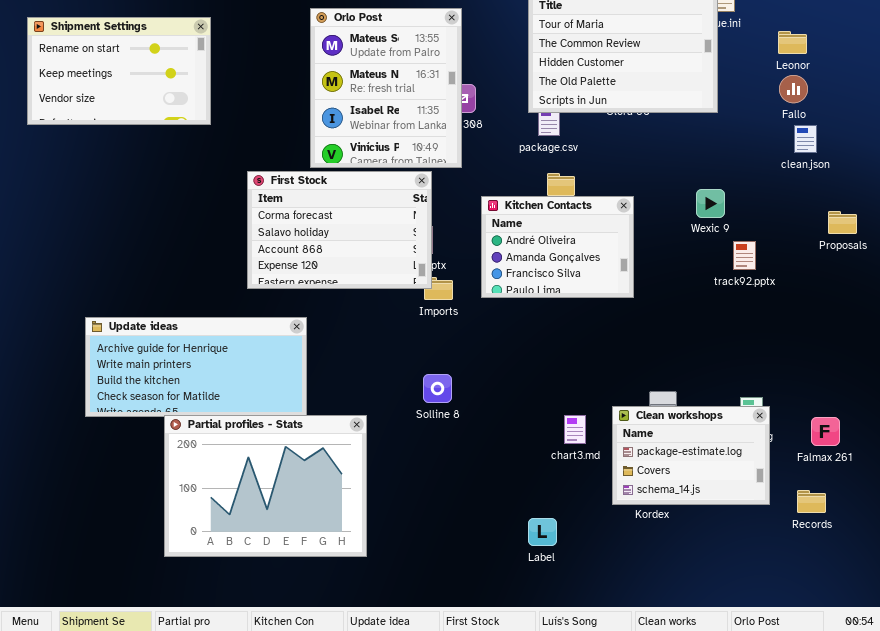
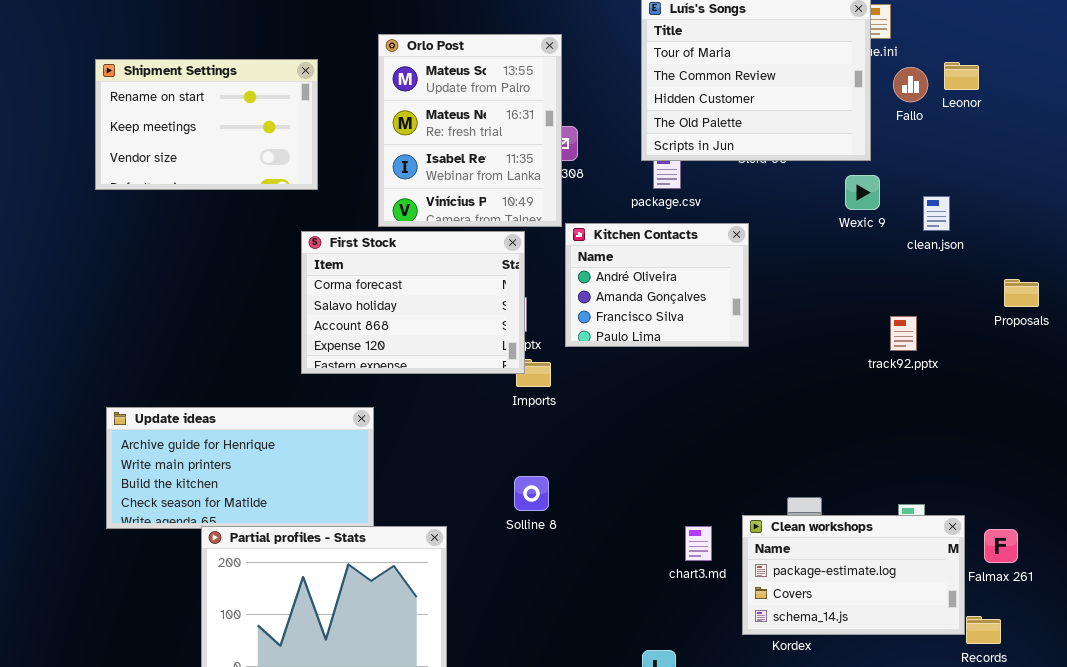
Shipment Settings: [27,17,211,125] -> [95,59,318,190], moved
Fallo: [779,75,808,103] -> [893,67,928,102], moved
clean.json: [794,125,817,153] -> [923,196,950,231], moved
Wexic 9: [696,189,725,218] -> [845,175,880,210], moved
Kitchen Contacts: [481,196,634,298] -> [565,223,749,347], moved
Clean workshops: [612,406,770,505] -> [742,515,965,635], resized

